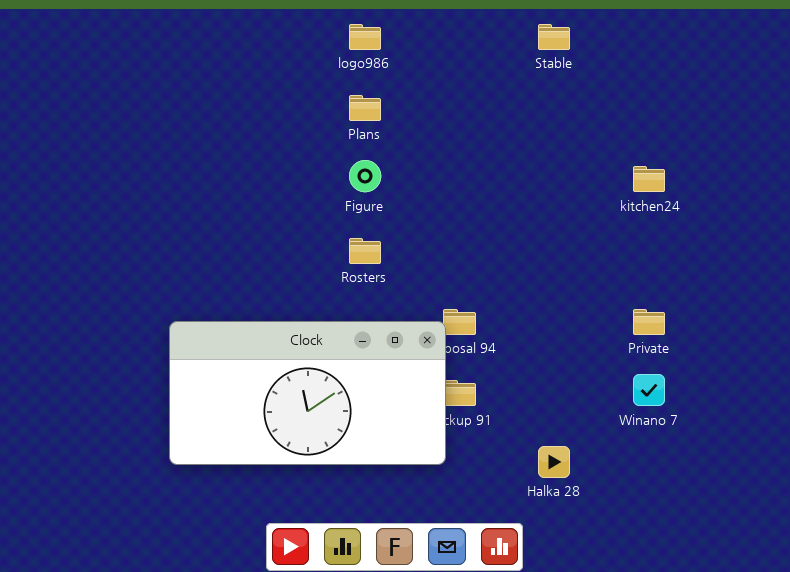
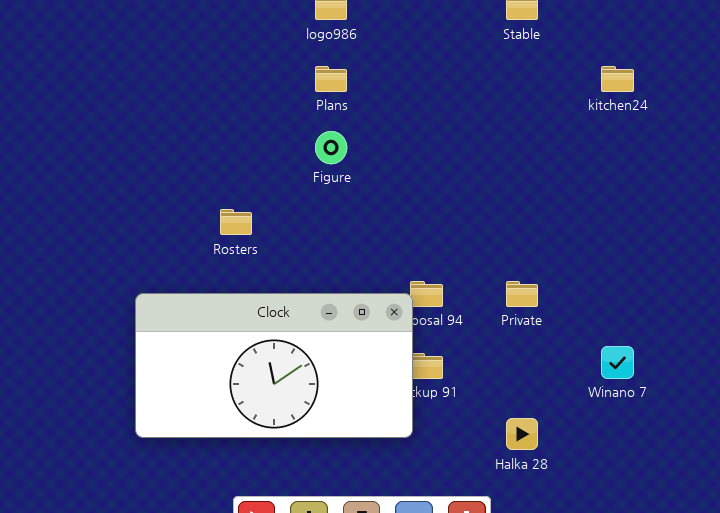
kitchen24: [633,166,665,192] -> [601,66,634,92], moved
Rosters: [349,238,381,264] -> [220,209,252,235], moved
Private: [633,309,665,335] -> [506,281,538,307], moved

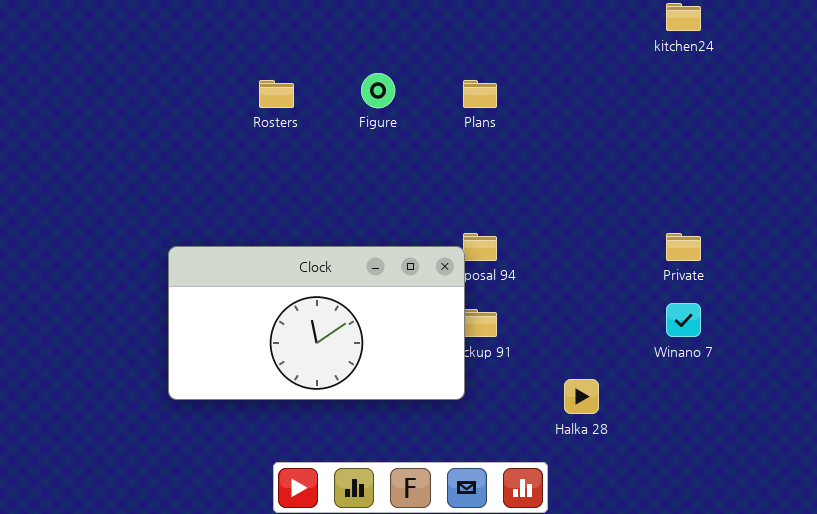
Plans: [315,66,347,92] -> [463,80,497,108], moved
Rosters: [220,209,252,235] -> [259,80,294,108], moved
Private: [506,281,538,307] -> [666,233,701,261], moved

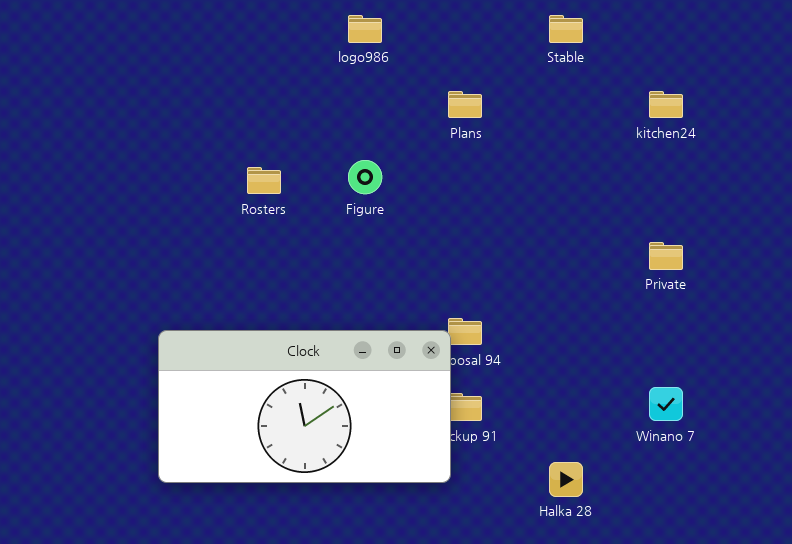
Plans: [463,80,497,108] -> [448,91,482,118], moved
Private: [666,233,701,261] -> [649,242,683,270], moved

